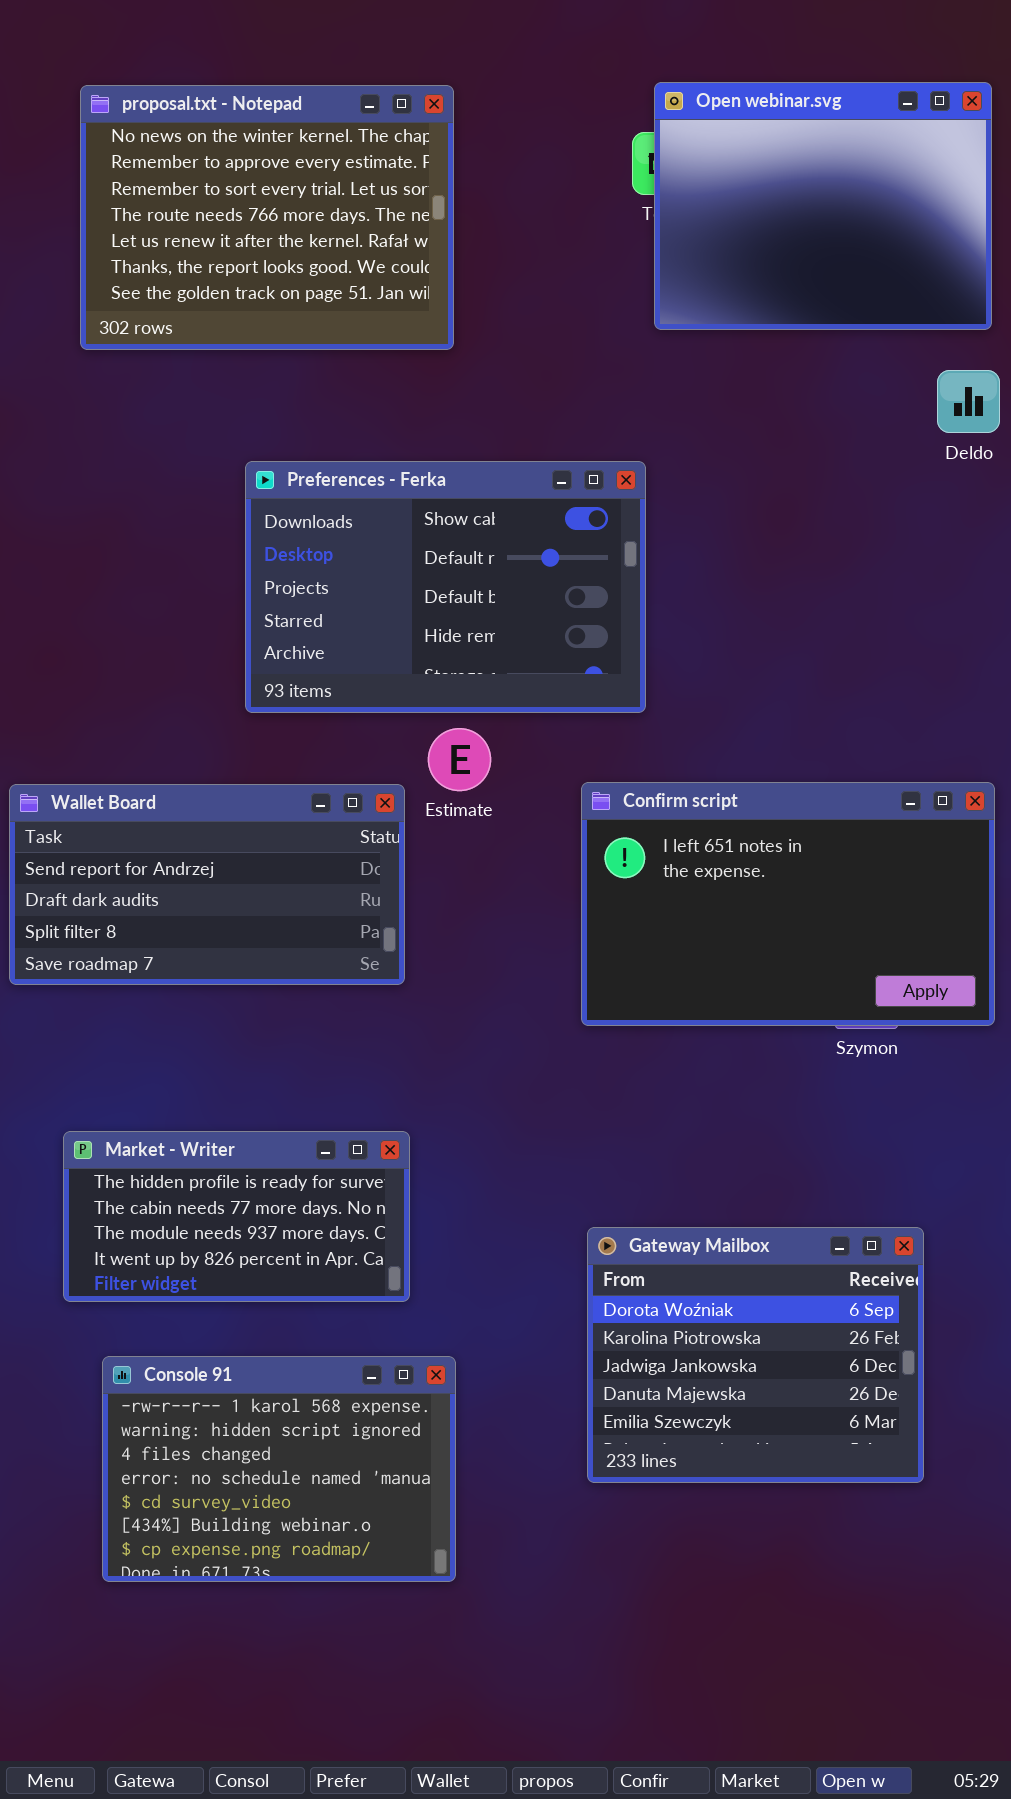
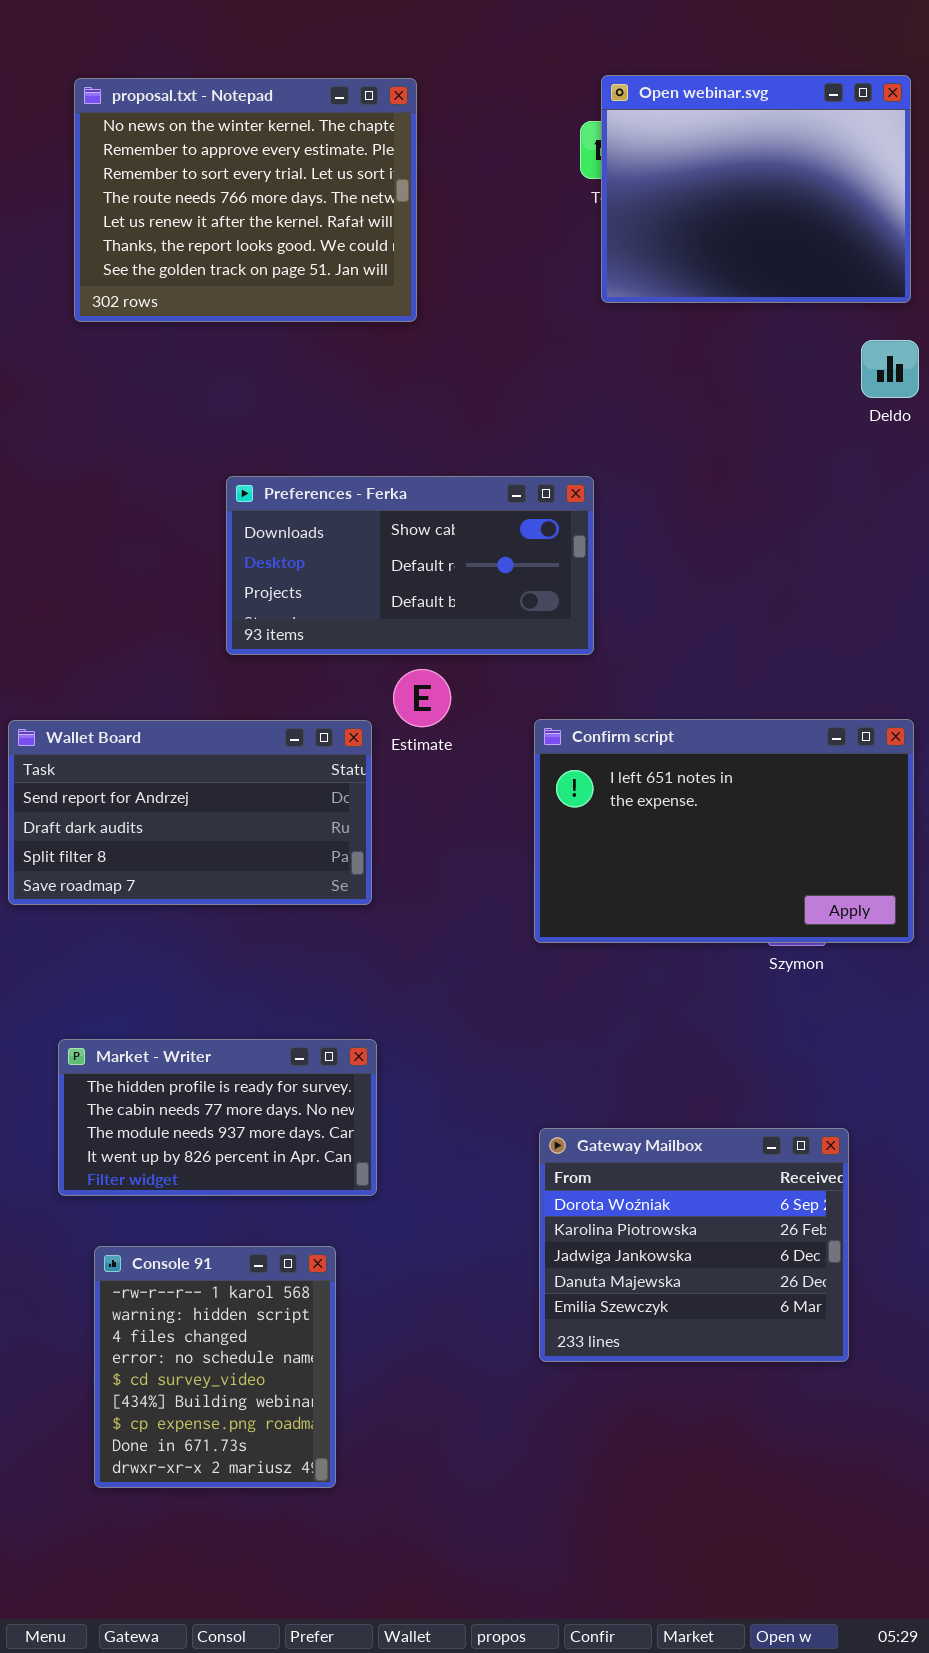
Preferences - Ferka: [245,461,646,713] -> [226,476,594,655], resized
Console 91: [102,1356,456,1582] -> [94,1246,336,1488], resized

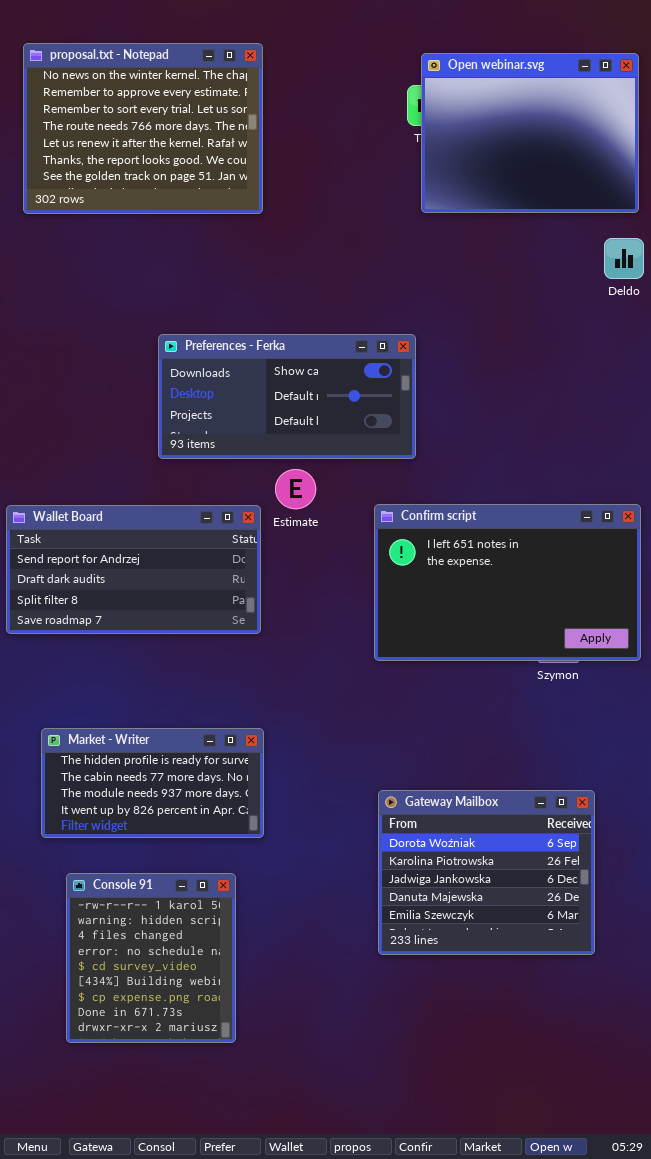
proposal.txt - Notepad: [74,78,417,322] -> [23,43,263,214], moved

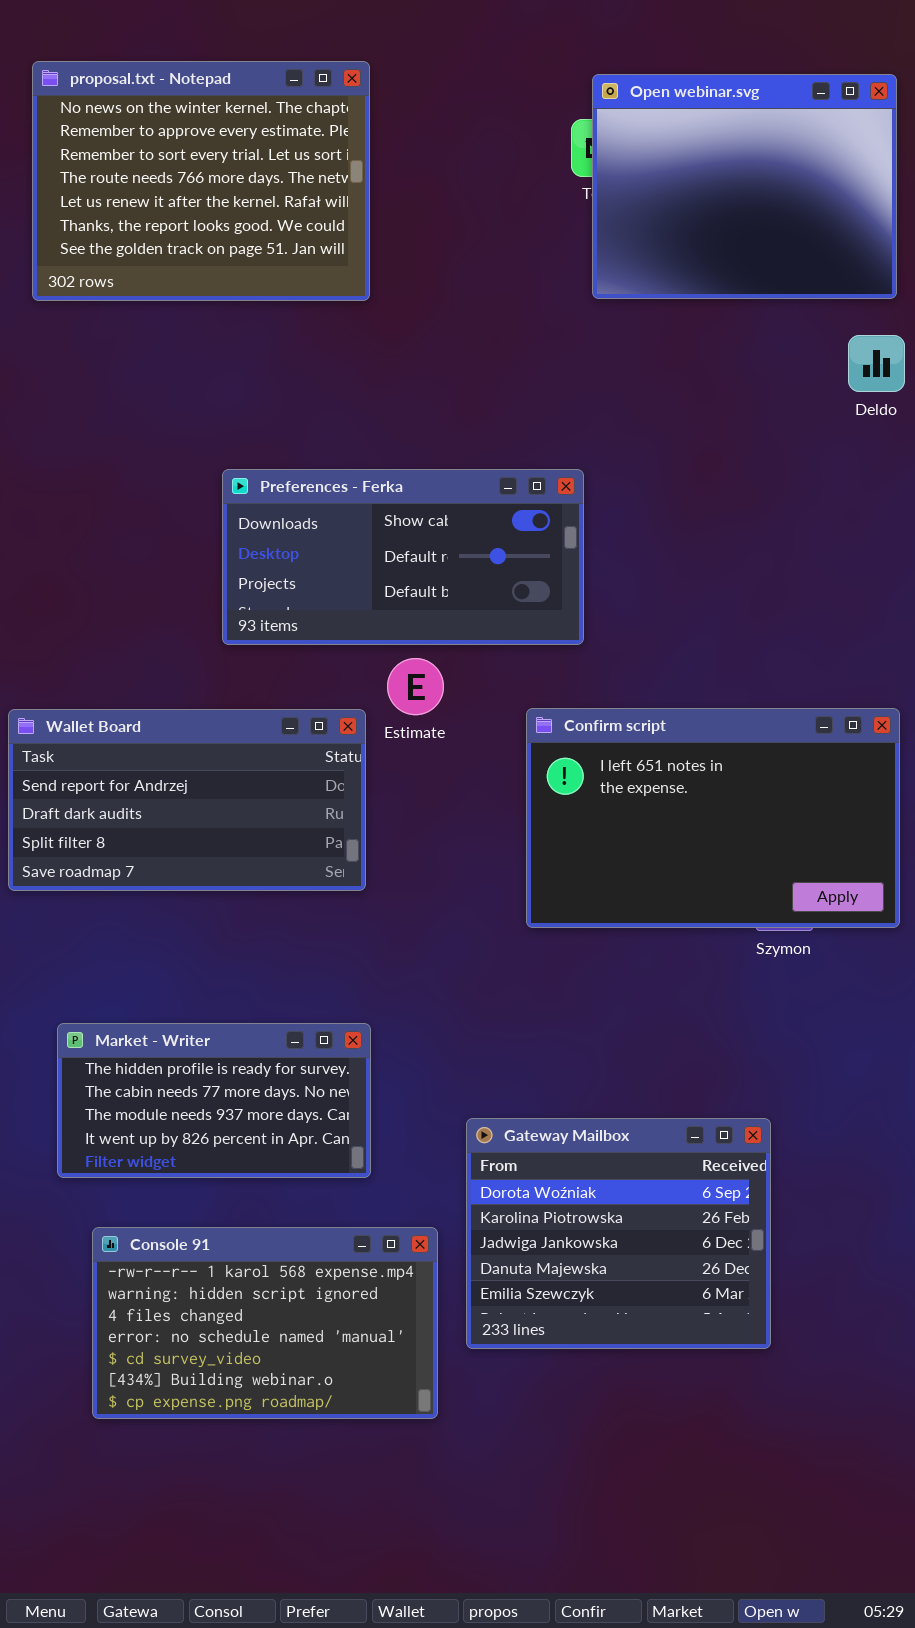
Gateway Mailbox: [378,790,595,955] -> [466,1118,771,1349], moved
Console 91: [66,873,236,1043] -> [92,1227,438,1419], resized

